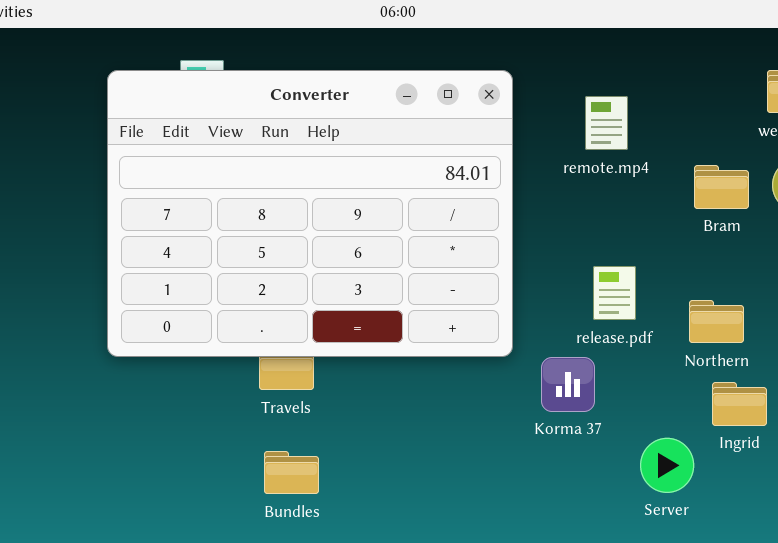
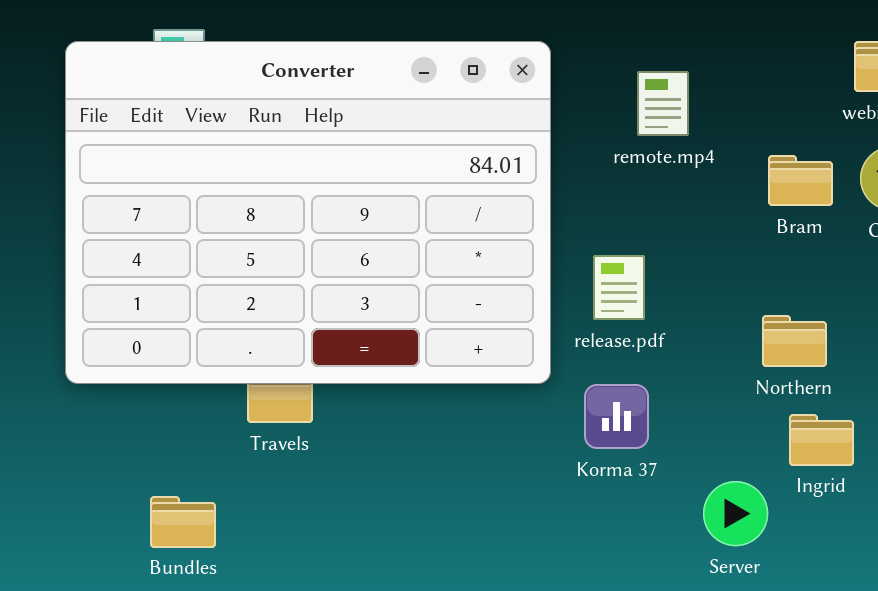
release.pdf: [593,266,636,320] -> [593,255,645,320], moved
Bundles: [264,451,319,494] -> [150,496,216,548], moved

